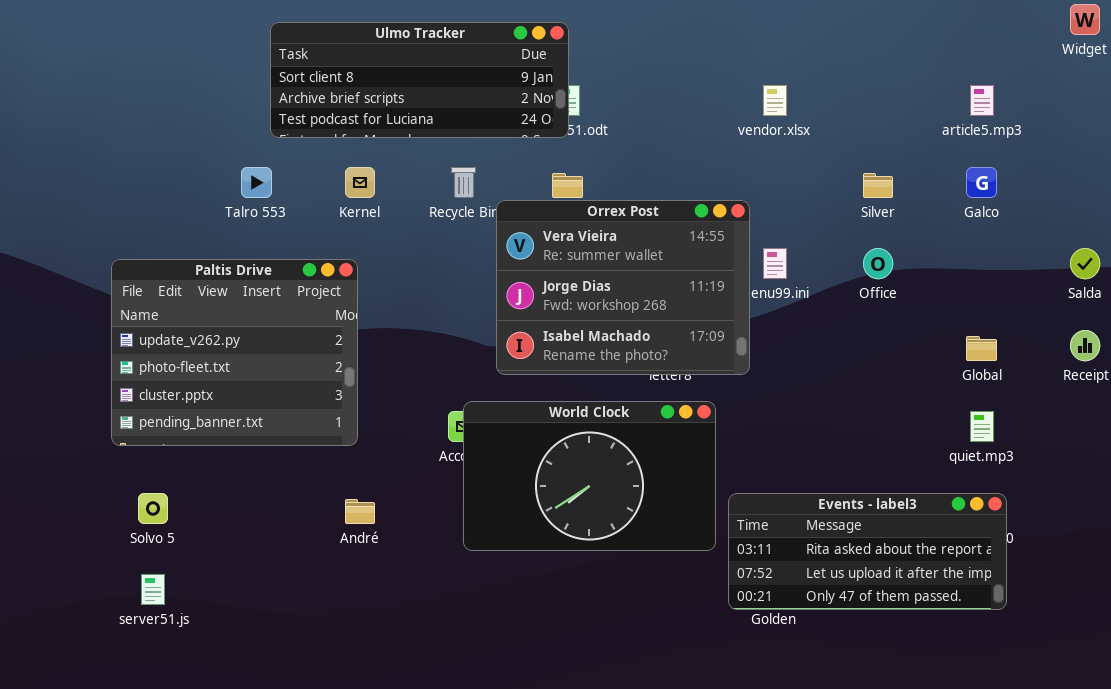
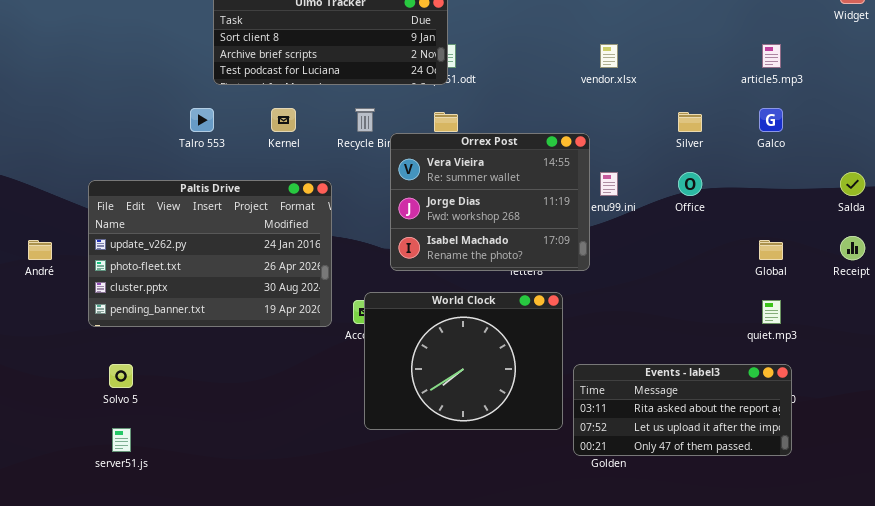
Paltis Drive: [111,259,358,446] -> [88,180,332,327], resized
World Clock: [463,401,716,551] -> [364,292,563,430], resized
André: [345,499,375,524] -> [28,240,52,260], moved

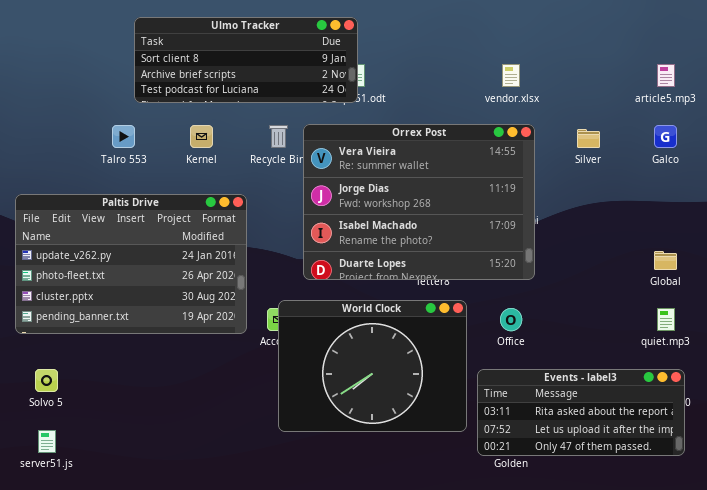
Orrex Post: [390,133,590,271] -> [303,124,535,280], resized
Office: [678,172,702,196] -> [500,308,522,331], moved

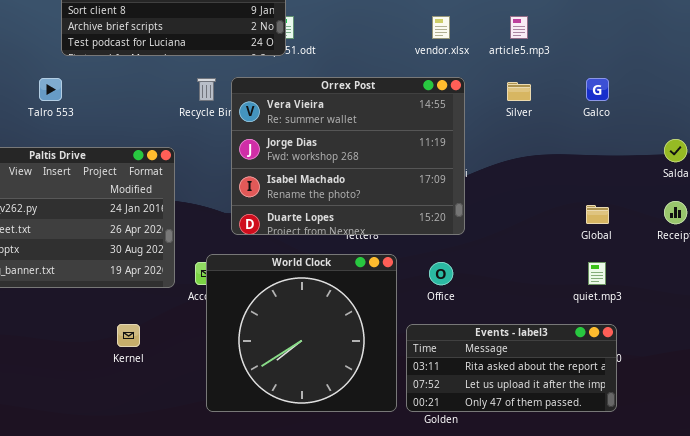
article5.mp3: [657,64,675,87] -> [510,16,528,39], moved
Kernel: [190,125,213,148] -> [117,324,140,347], moved
World Clock: [278,300,467,432] -> [206,254,397,412], resized

